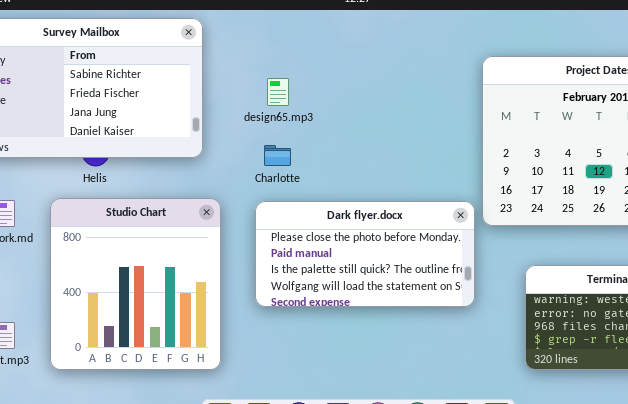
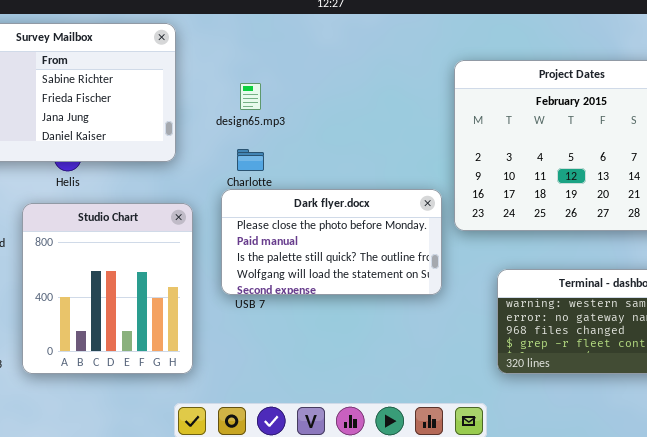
Dark flyer.docx: [255,201,475,307] -> [221,189,442,295], moved

